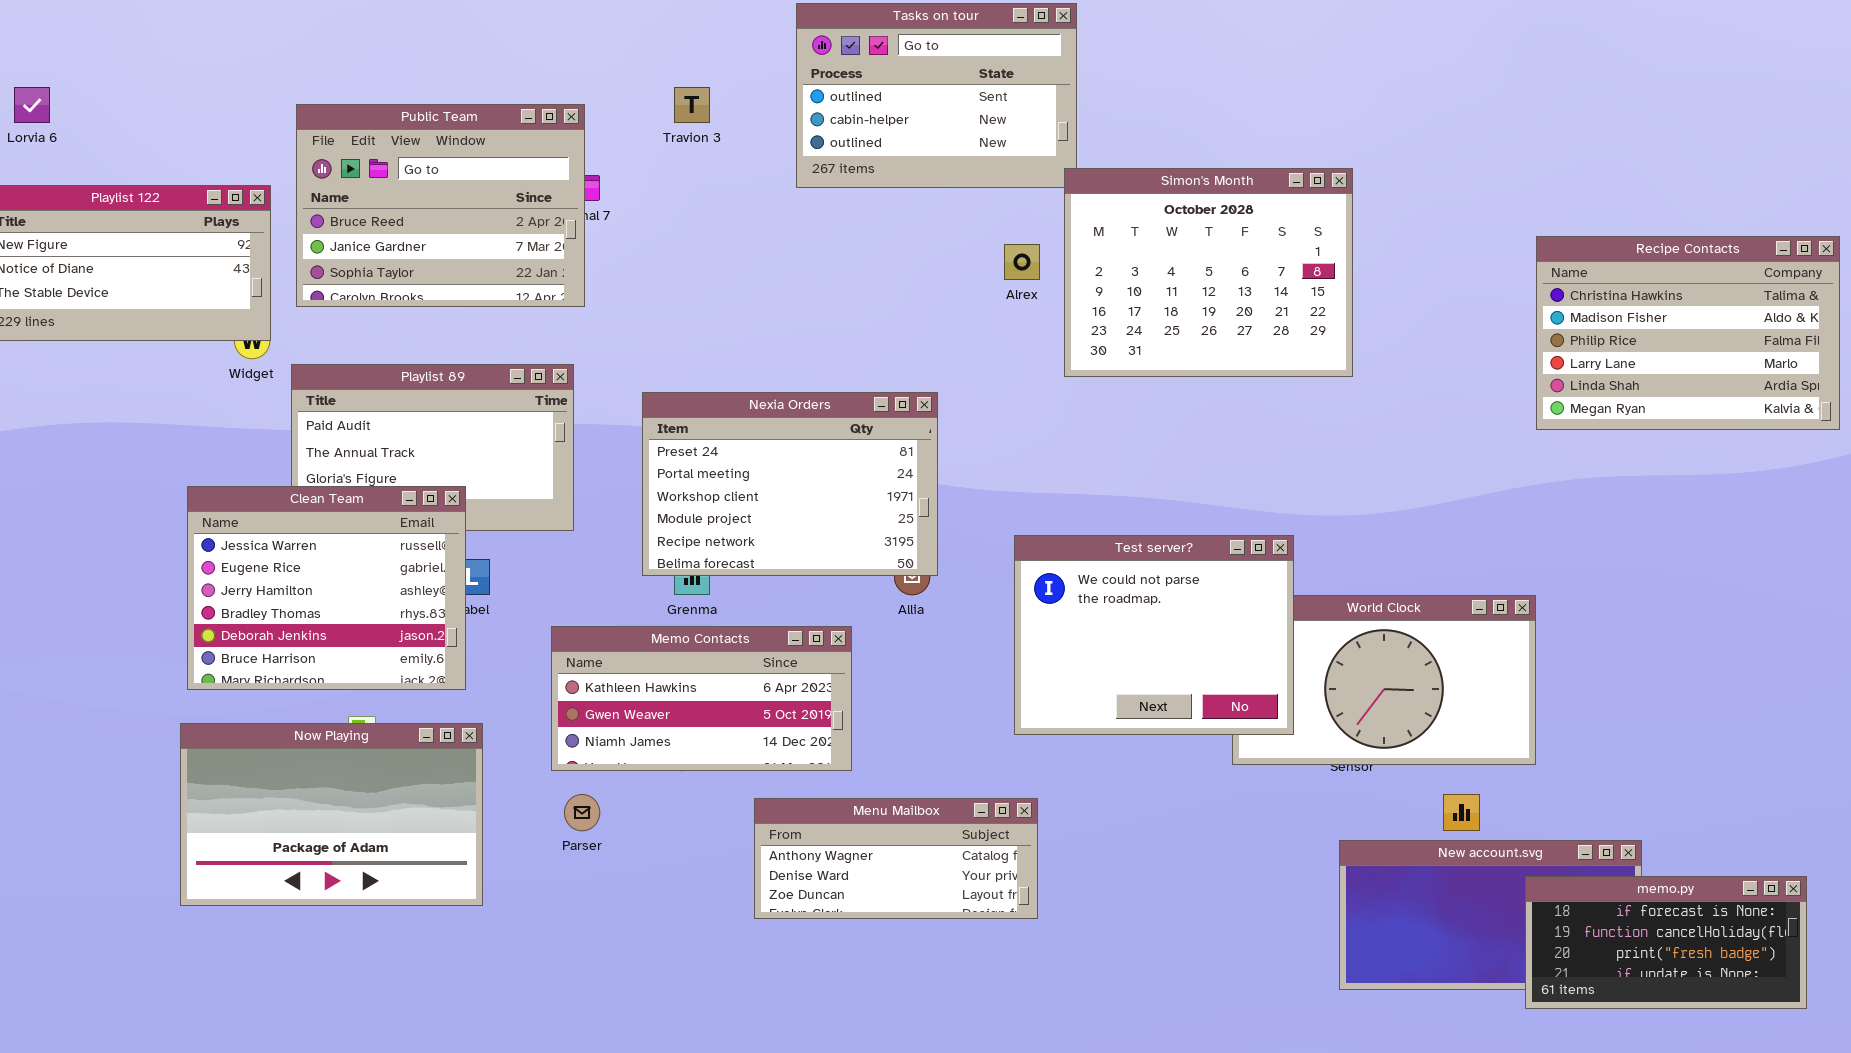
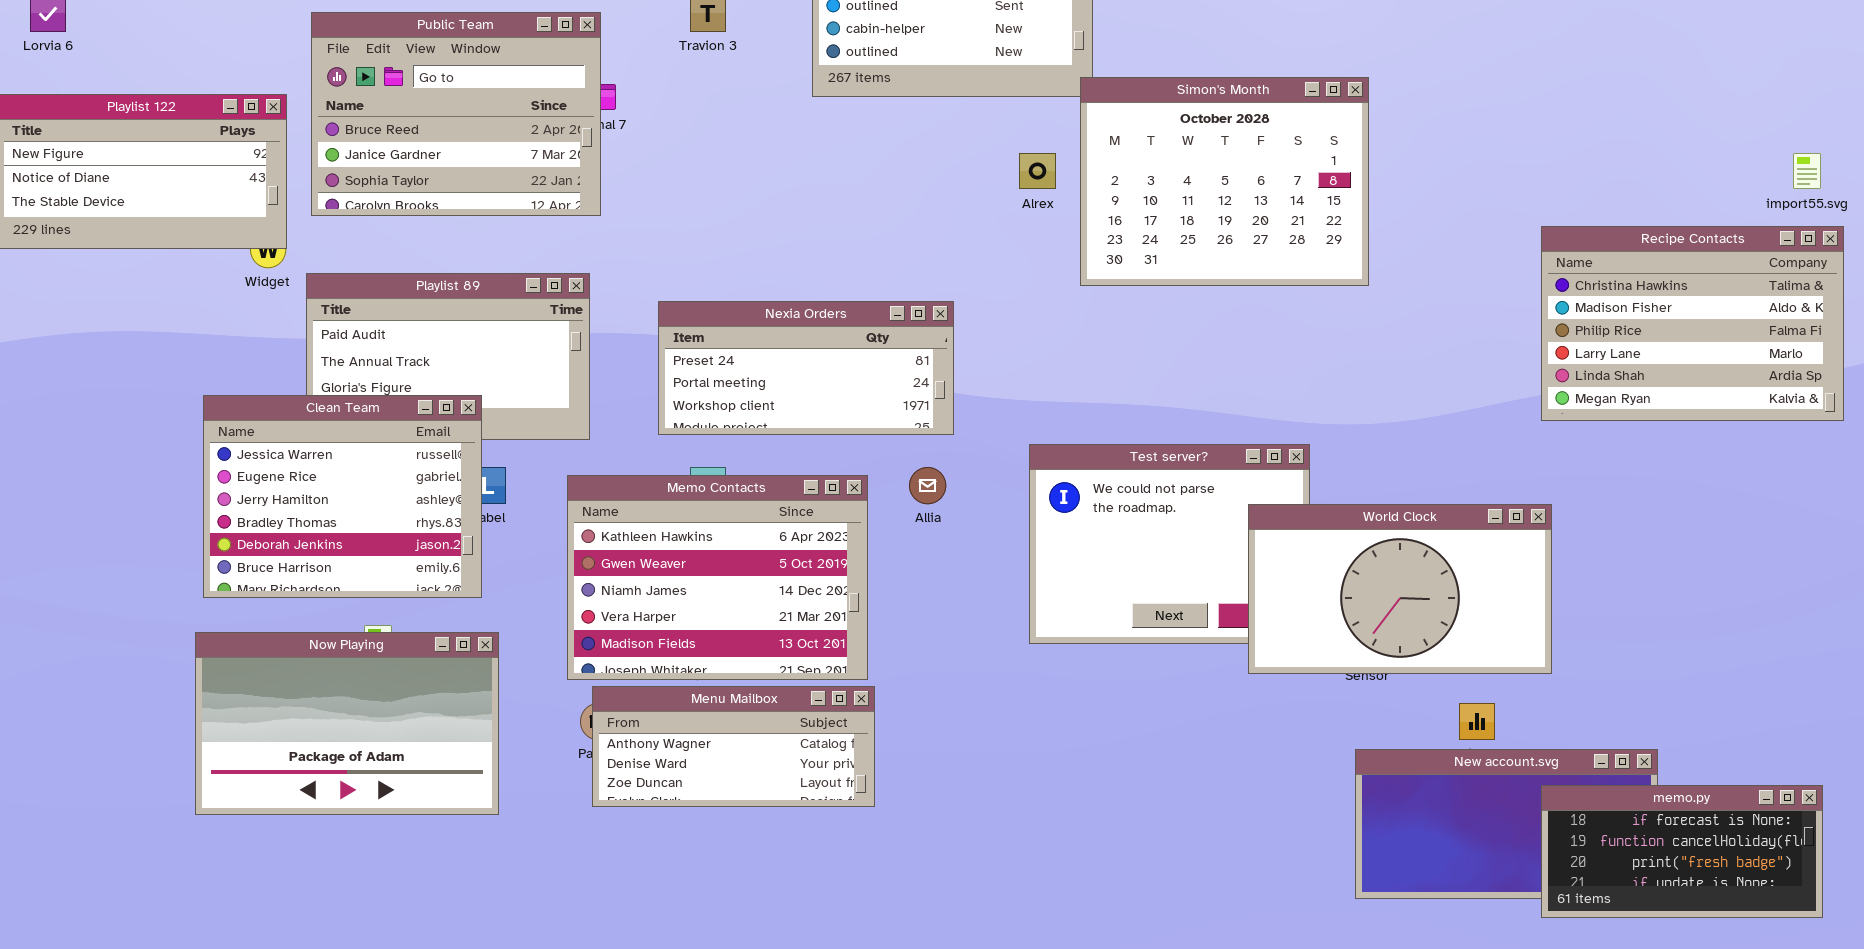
Recipe Contacts: [1536,236,1840,430] -> [1541,226,1844,421], moved
Nexia Orders: [642,392,938,576] -> [658,301,954,435], resized
World Clock: [1232,595,1536,765] -> [1248,504,1552,674], raised
Memo Contacts: [551,626,852,771] -> [567,475,868,680], resized
Menu Mailbox: [754,798,1038,919] -> [592,686,875,807], moved

